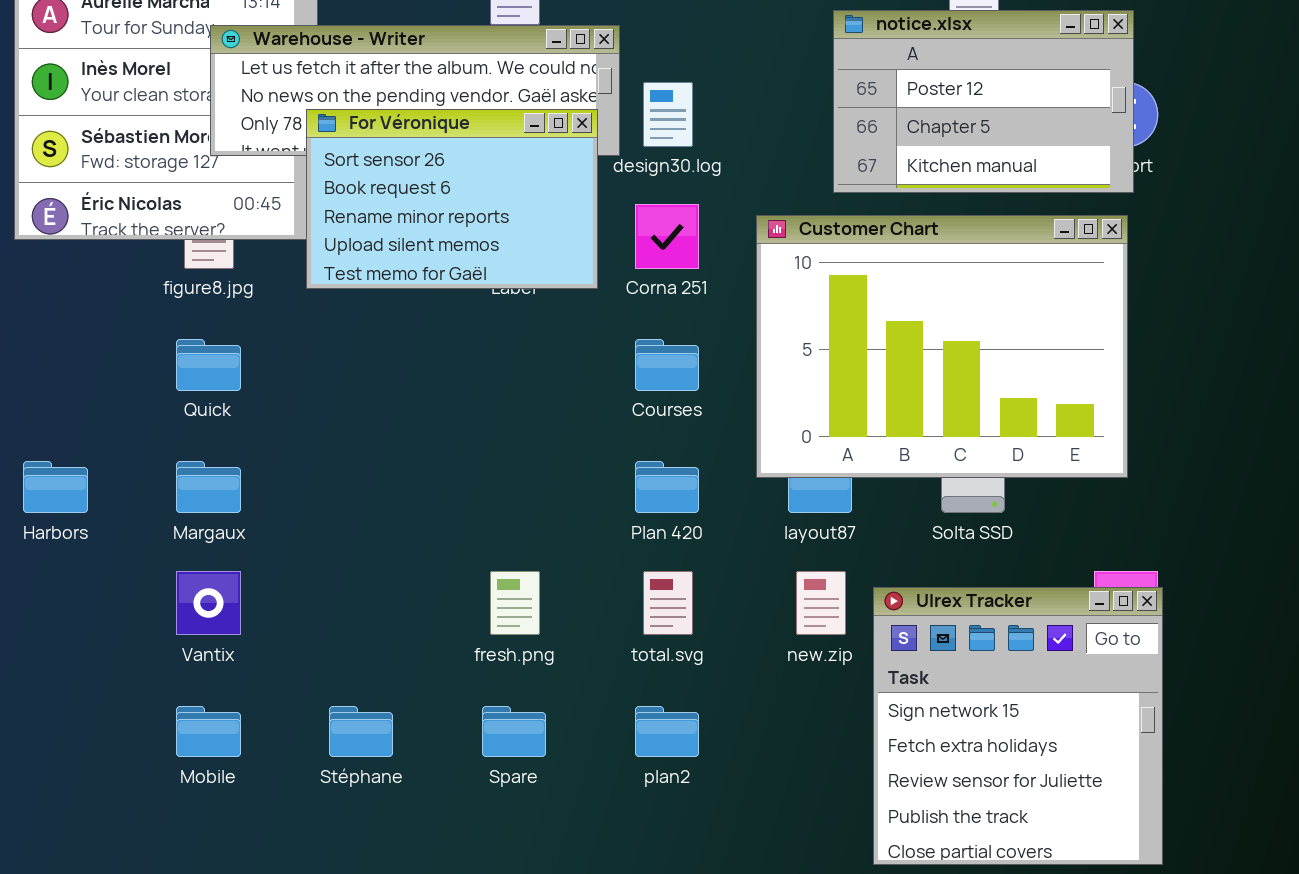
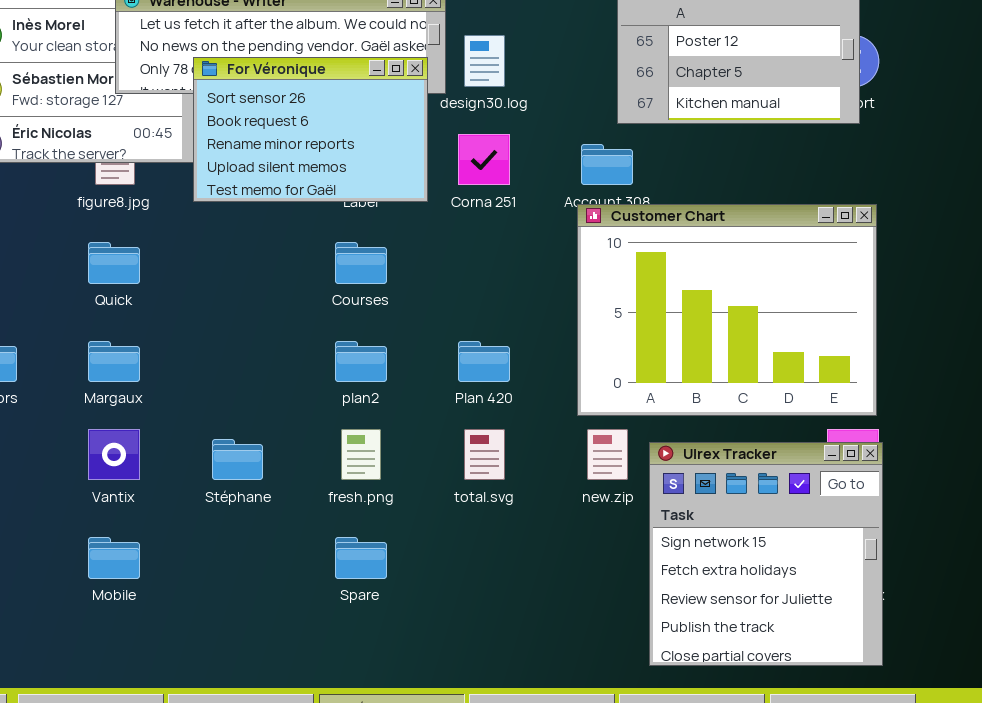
Customer Chart: [756,215,1128,478] -> [577,204,877,416], moved
Courses: [635,339,699,391] -> [335,242,387,284], moved
Stéphane: [329,706,393,757] -> [212,439,263,480], moved
plan2: [635,706,699,757] -> [335,341,387,382], moved

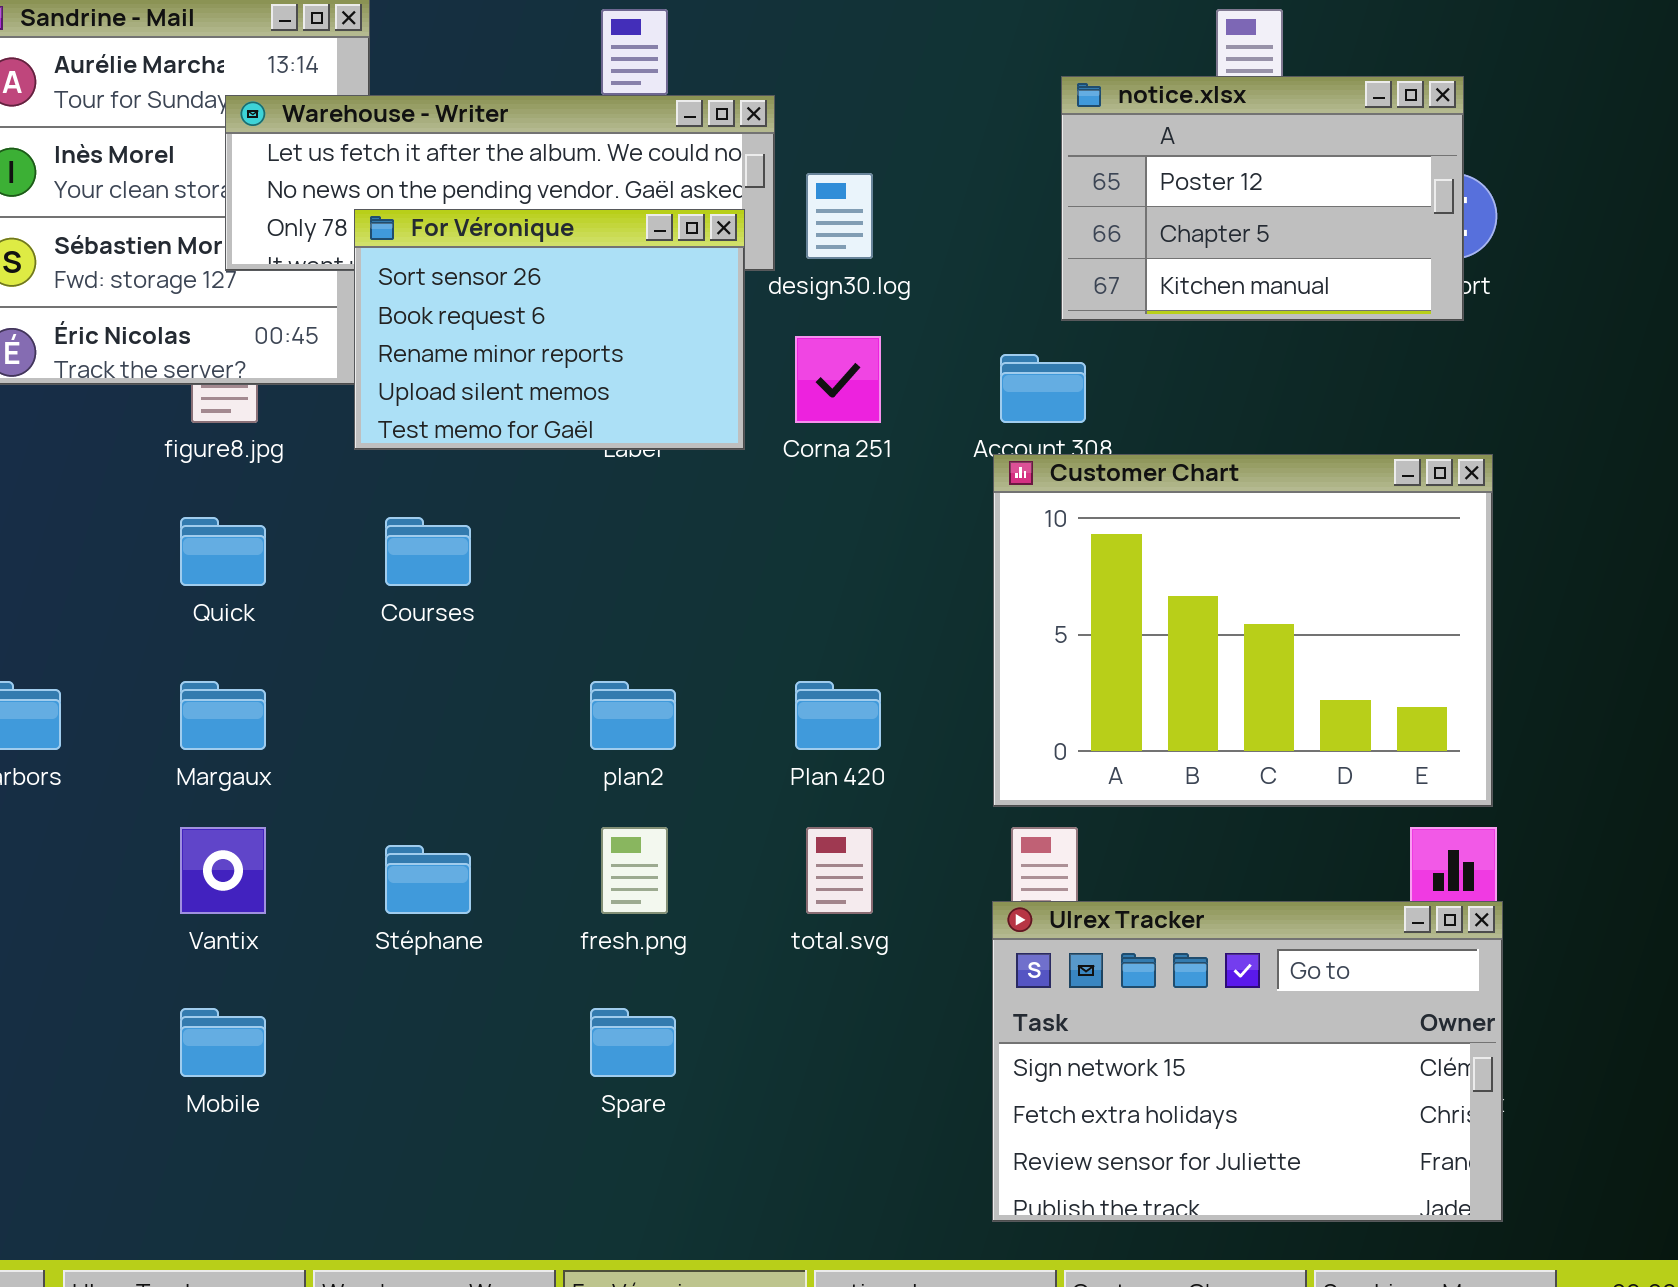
Courses: [335,242,387,284] -> [385,517,471,586], moved
Ulrex Tracker: [649,442,883,666] -> [992,901,1503,1222], resized

